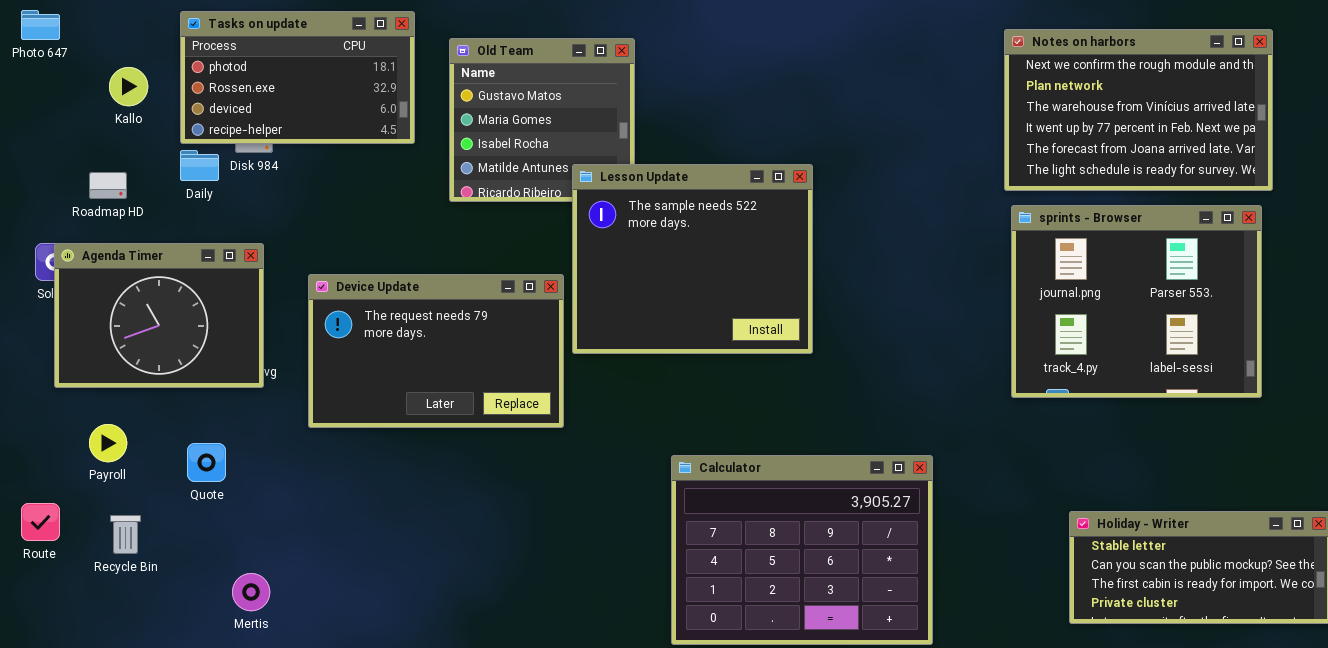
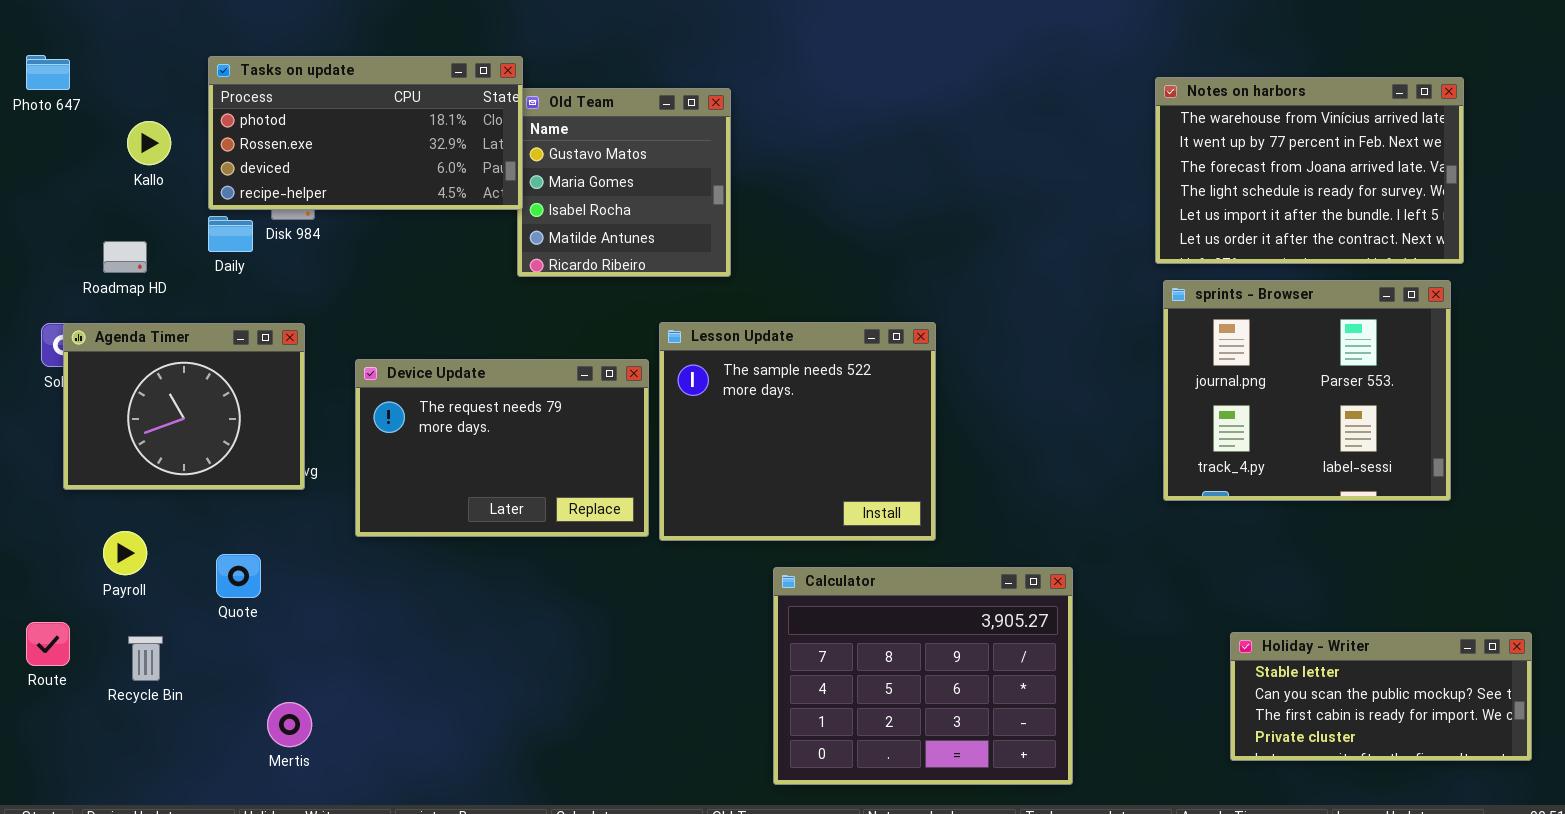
Tasks on update: [180,11,415,144] -> [208,56,523,210], resized
Notes on harbors: [1004,29,1273,191] -> [1155,77,1464,264], scrolled down 2 rows
Lesson Update: [572,164,813,354] -> [659,322,936,541], moved

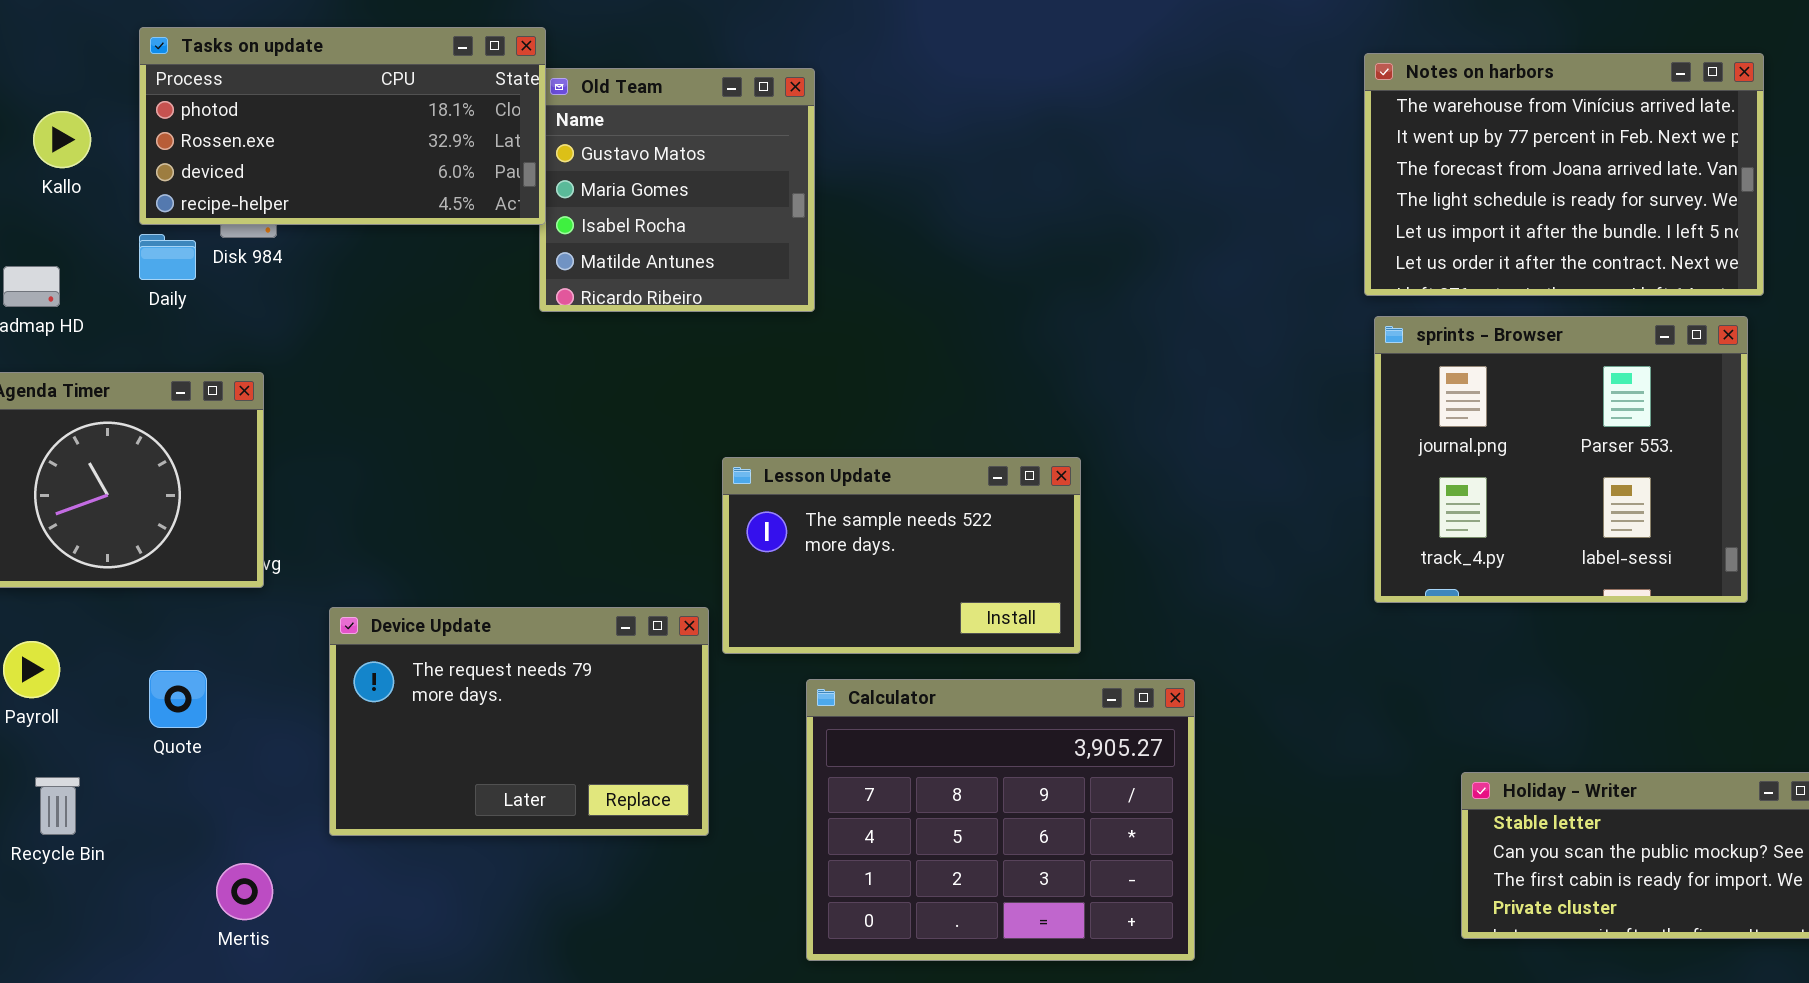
Lesson Update: [659,322,936,541] -> [722,457,1081,654], resized
Device Update: [355,359,649,537] -> [329,607,709,836], moved
Calculator: [773,567,1073,785] -> [806,679,1195,961], moved

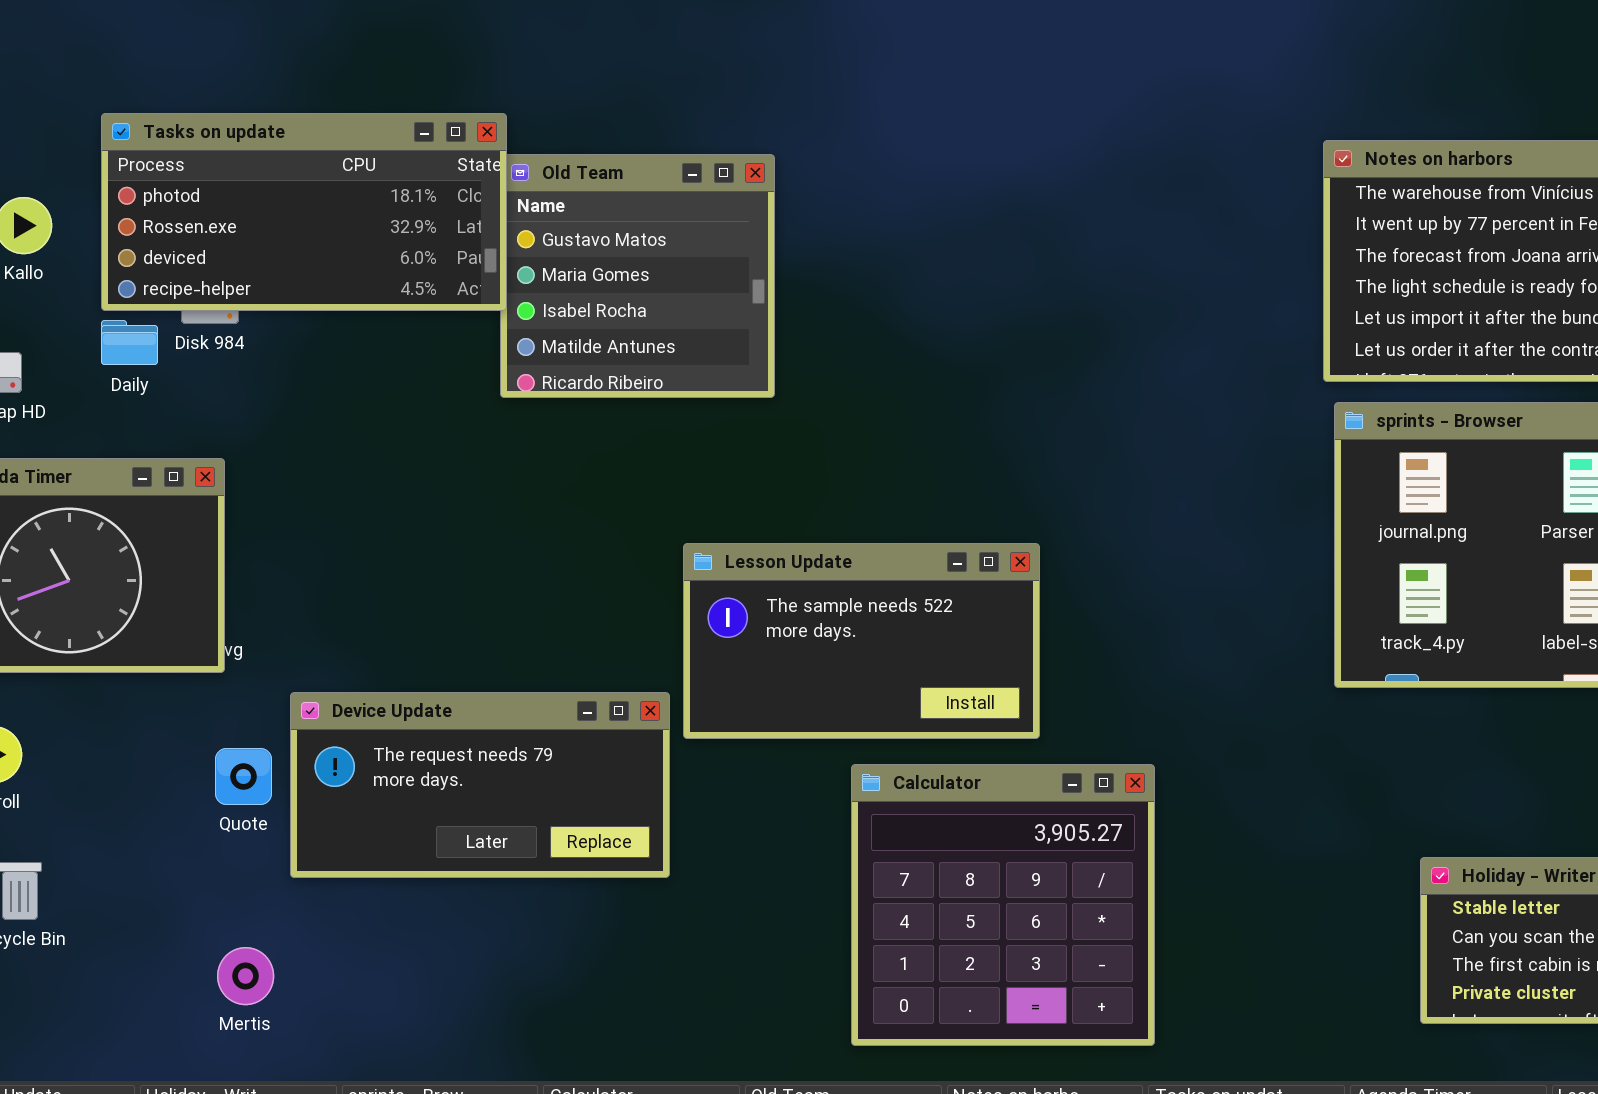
Device Update: [329,607,709,836] -> [290,692,670,878], resized
Quote: [149,670,207,728] -> [215,748,272,805], moved
Calculator: [806,679,1195,961] -> [851,764,1155,1046], resized
Mertis: [216,863,273,920] -> [217,947,274,1005], moved

